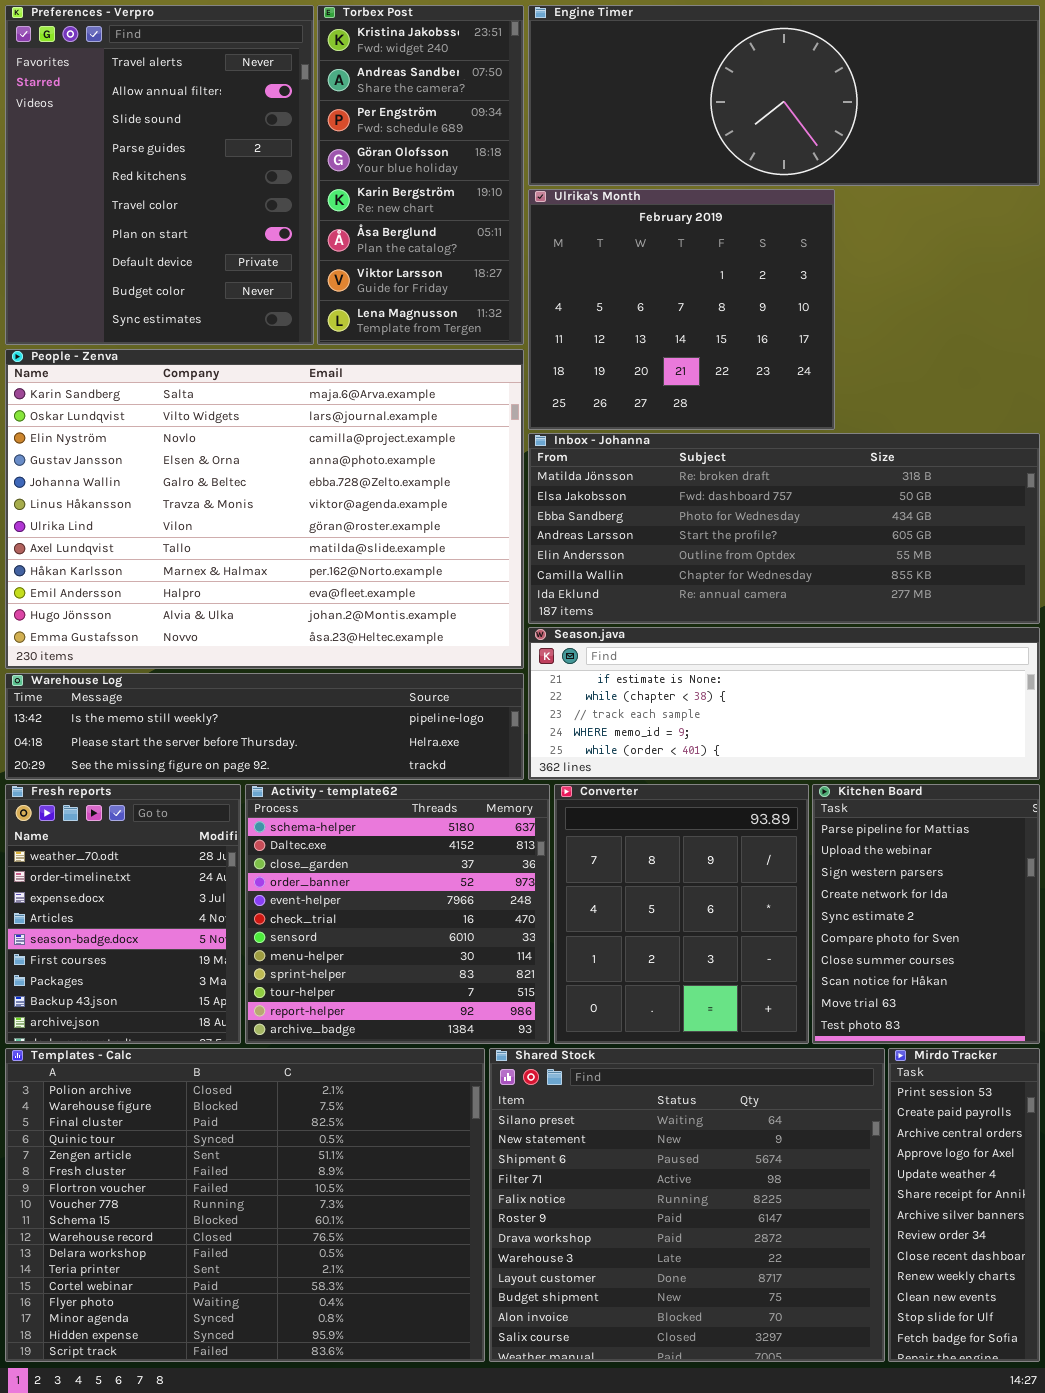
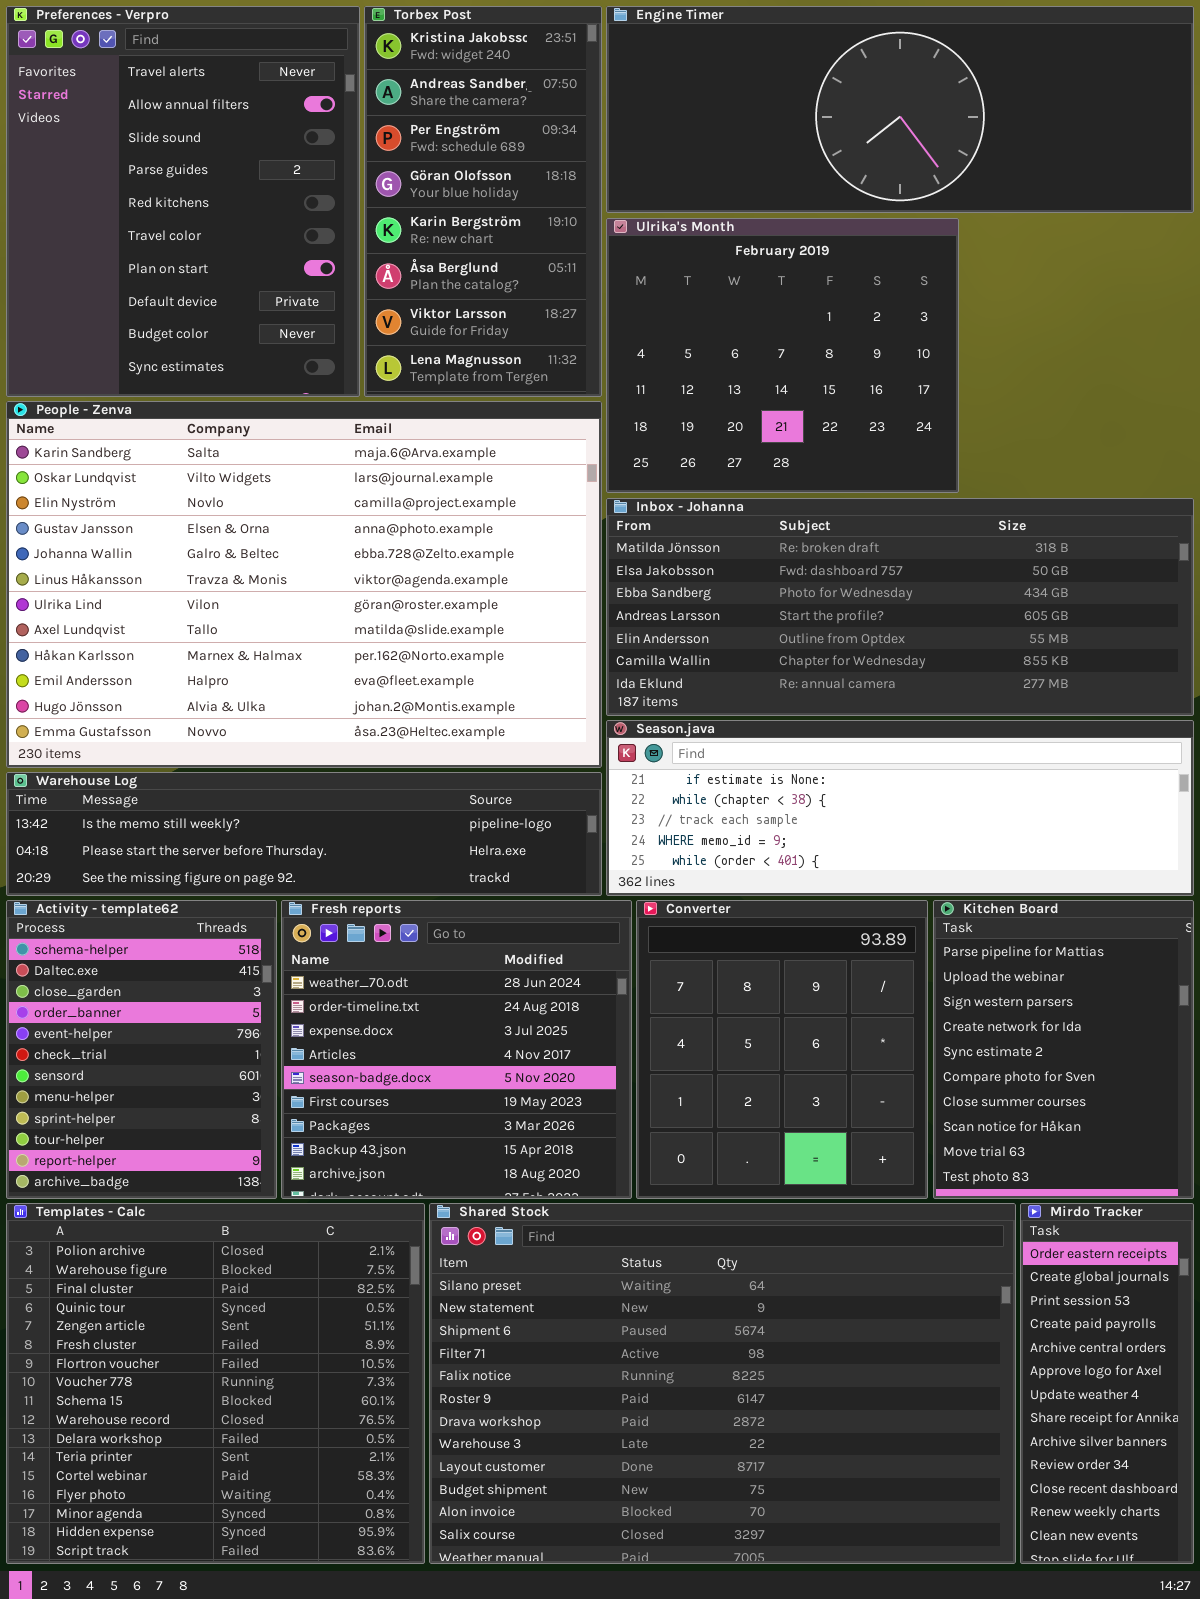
Fresh reports: [5,784,241,1044] -> [281,900,632,1199], moved, resized
Activity - template62: [245,784,550,1044] -> [6,900,277,1199], moved, resized
Templates - Calc: [5,1048,485,1362] -> [6,1203,425,1564], resized
Shared Stock: [489,1048,885,1362] -> [429,1203,1016,1564], resized
Mirdo Tracker: [888,1048,1040,1362] -> [1020,1203,1194,1564], scrolled up 2 rows

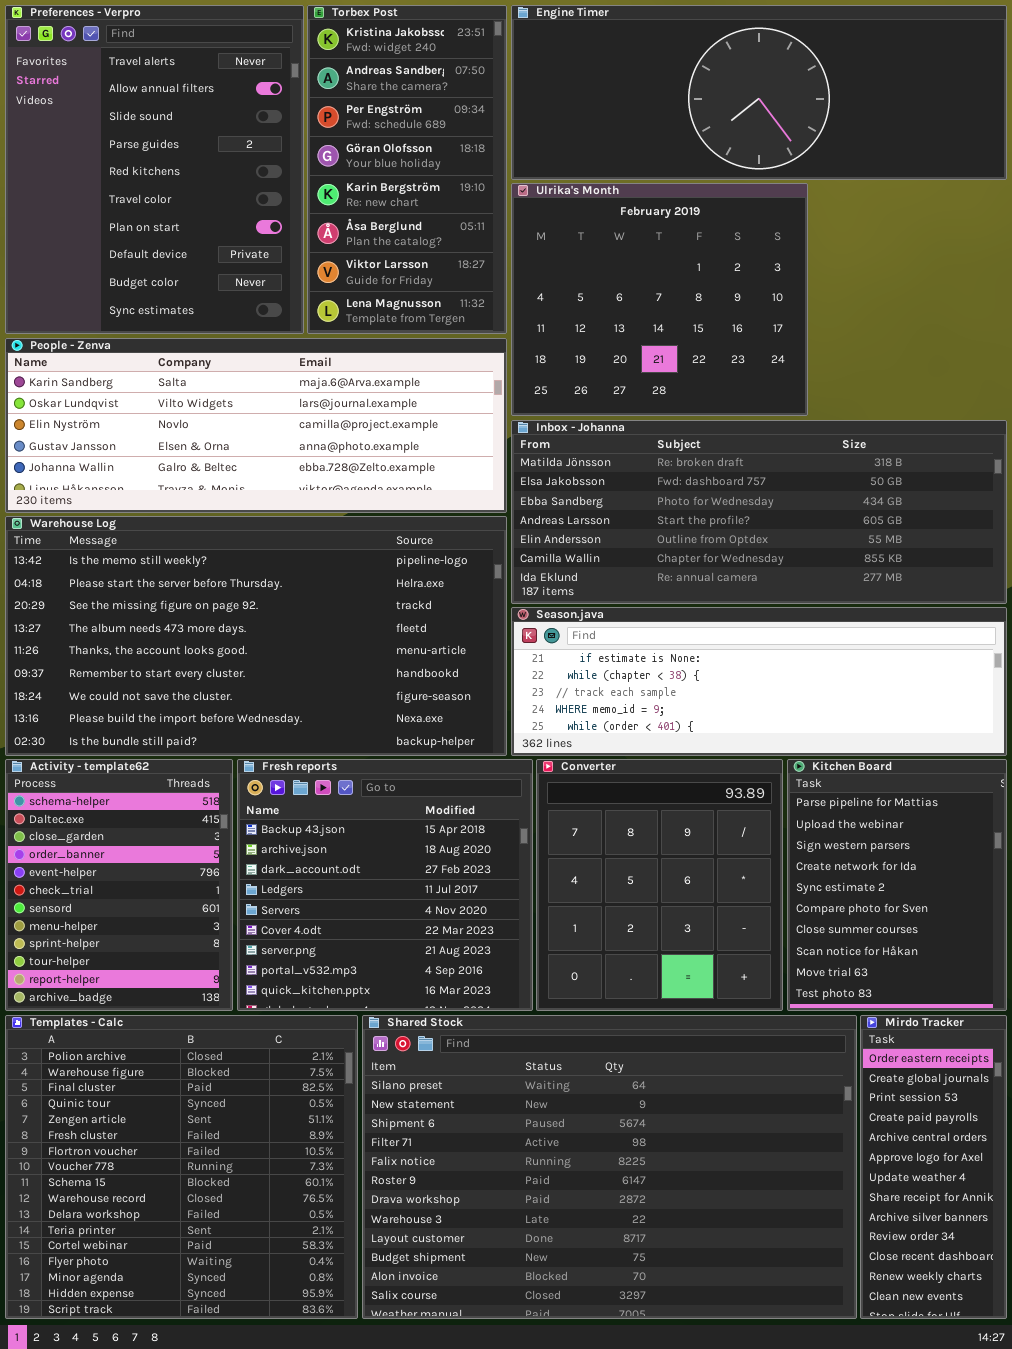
People - Zenva: [6,401,602,768] -> [5,338,507,513], resized
Warehouse Log: [6,772,602,896] -> [5,516,507,756], resized
Fresh reports: [281,900,632,1199] -> [237,759,533,1011], scrolled down 7 rows

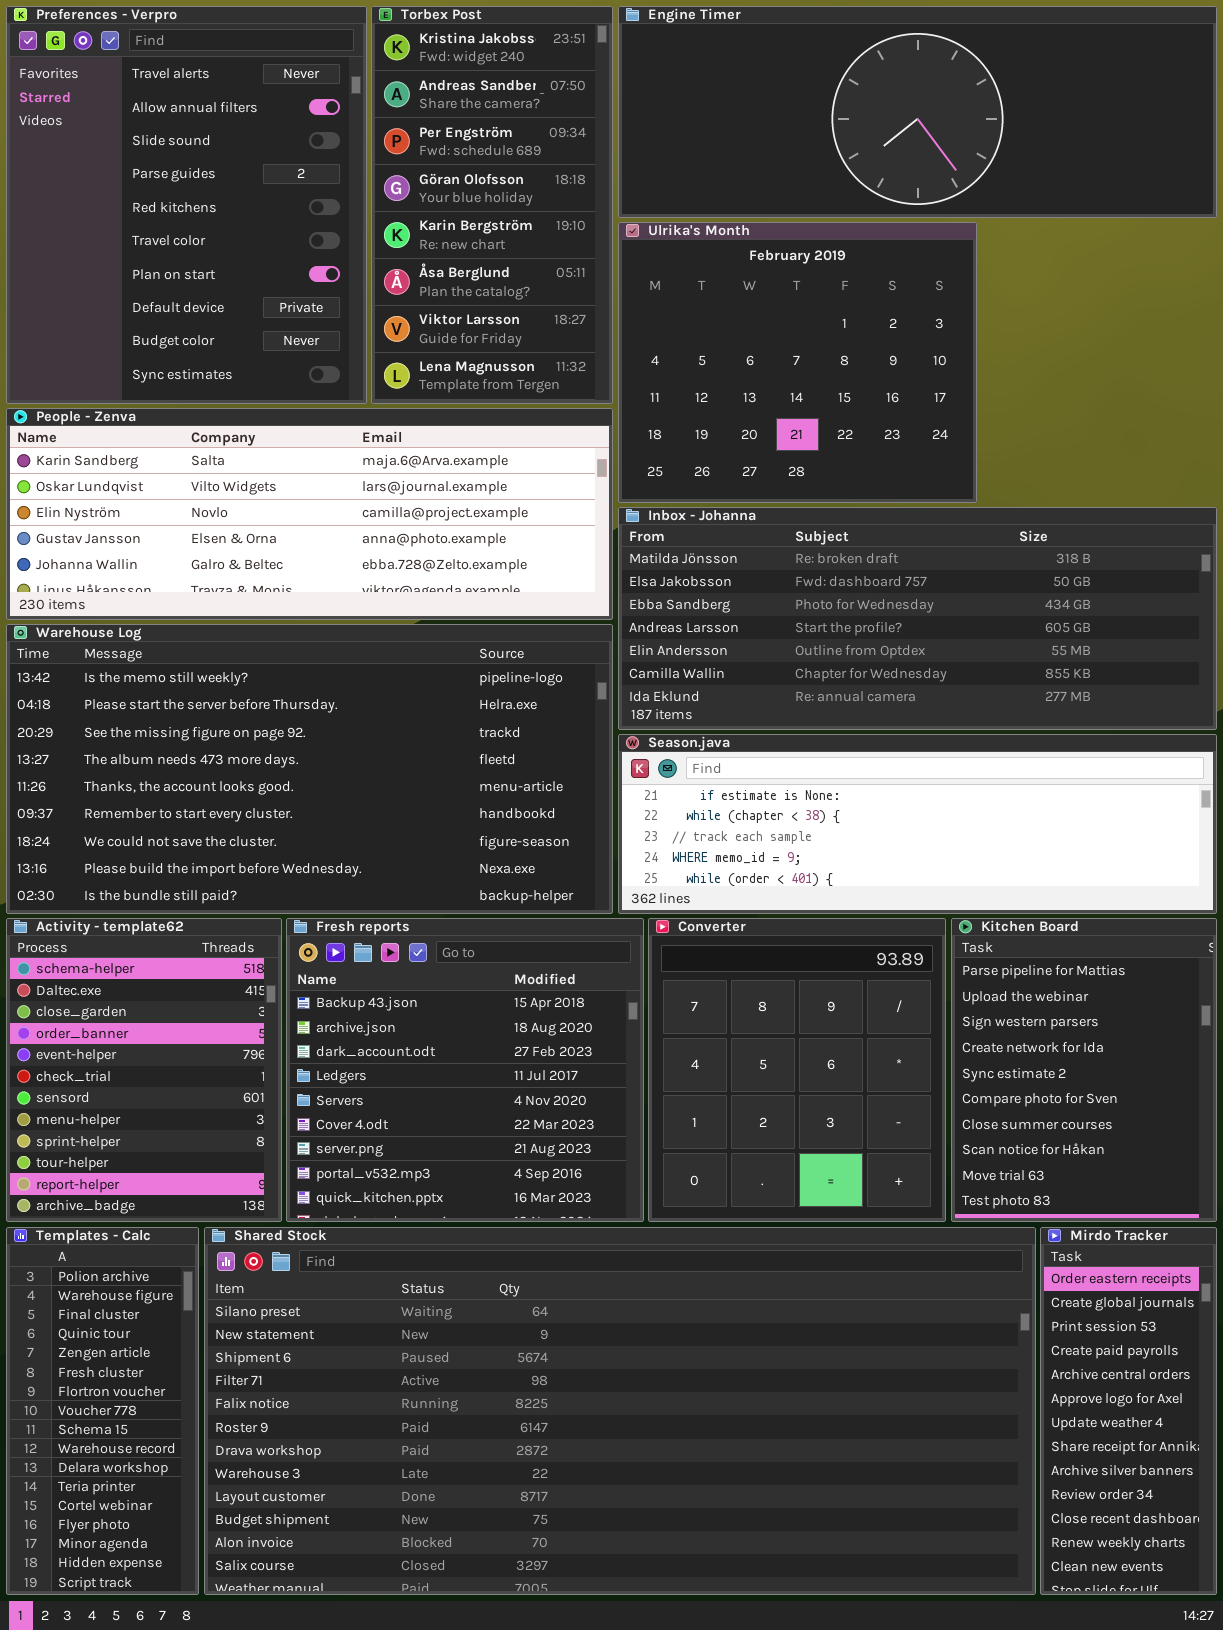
Templates - Calc: [5,1015,358,1319] -> [6,1227,199,1595], resized
Shared Stock: [362,1015,857,1319] -> [204,1227,1036,1595], resized

